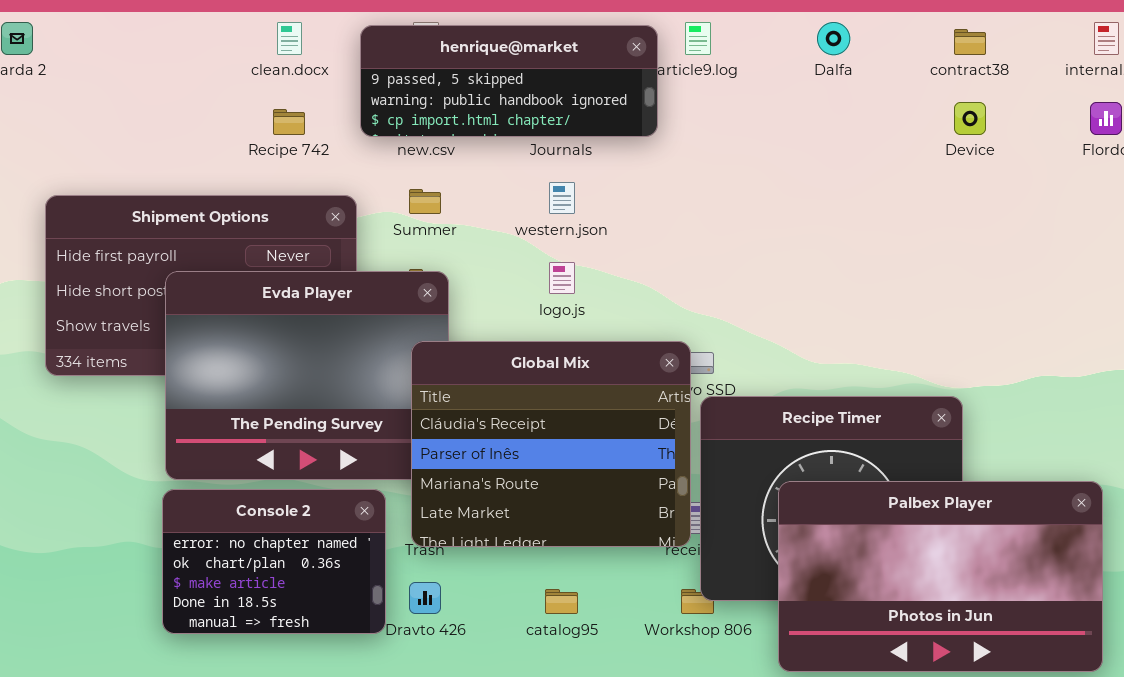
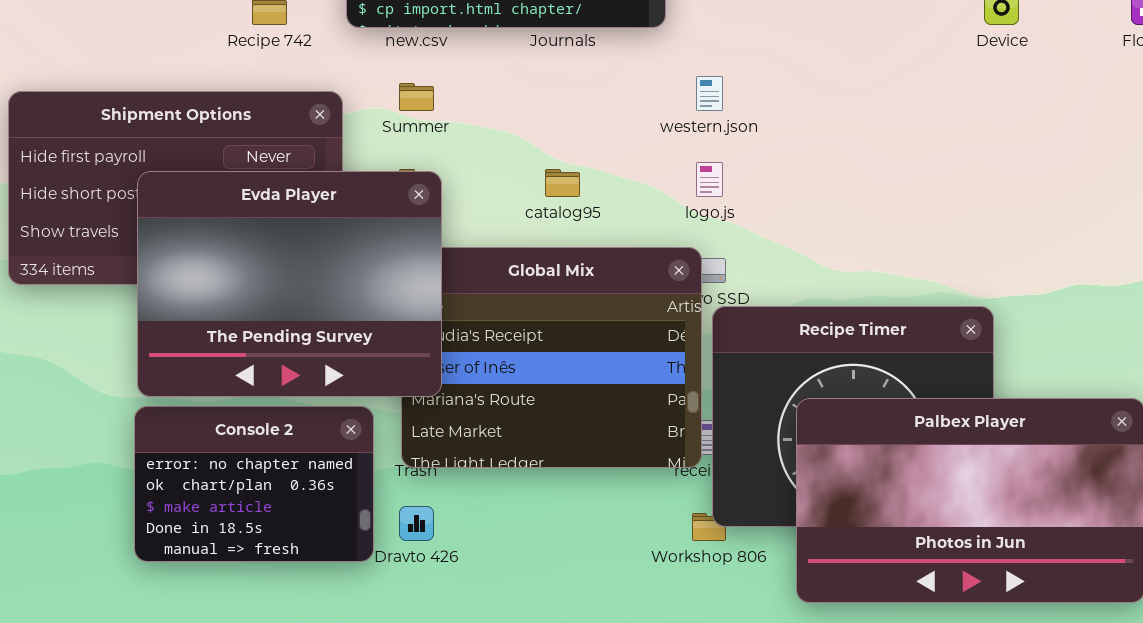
western.json: [549,182,575,214] -> [696,76,723,111], moved
logo.js: [549,262,575,294] -> [696,162,723,197], moved
Evda Player: [165,271,449,480] -> [137,171,442,397], raised
catalog95: [545,589,578,614] -> [545,169,580,197], moved

